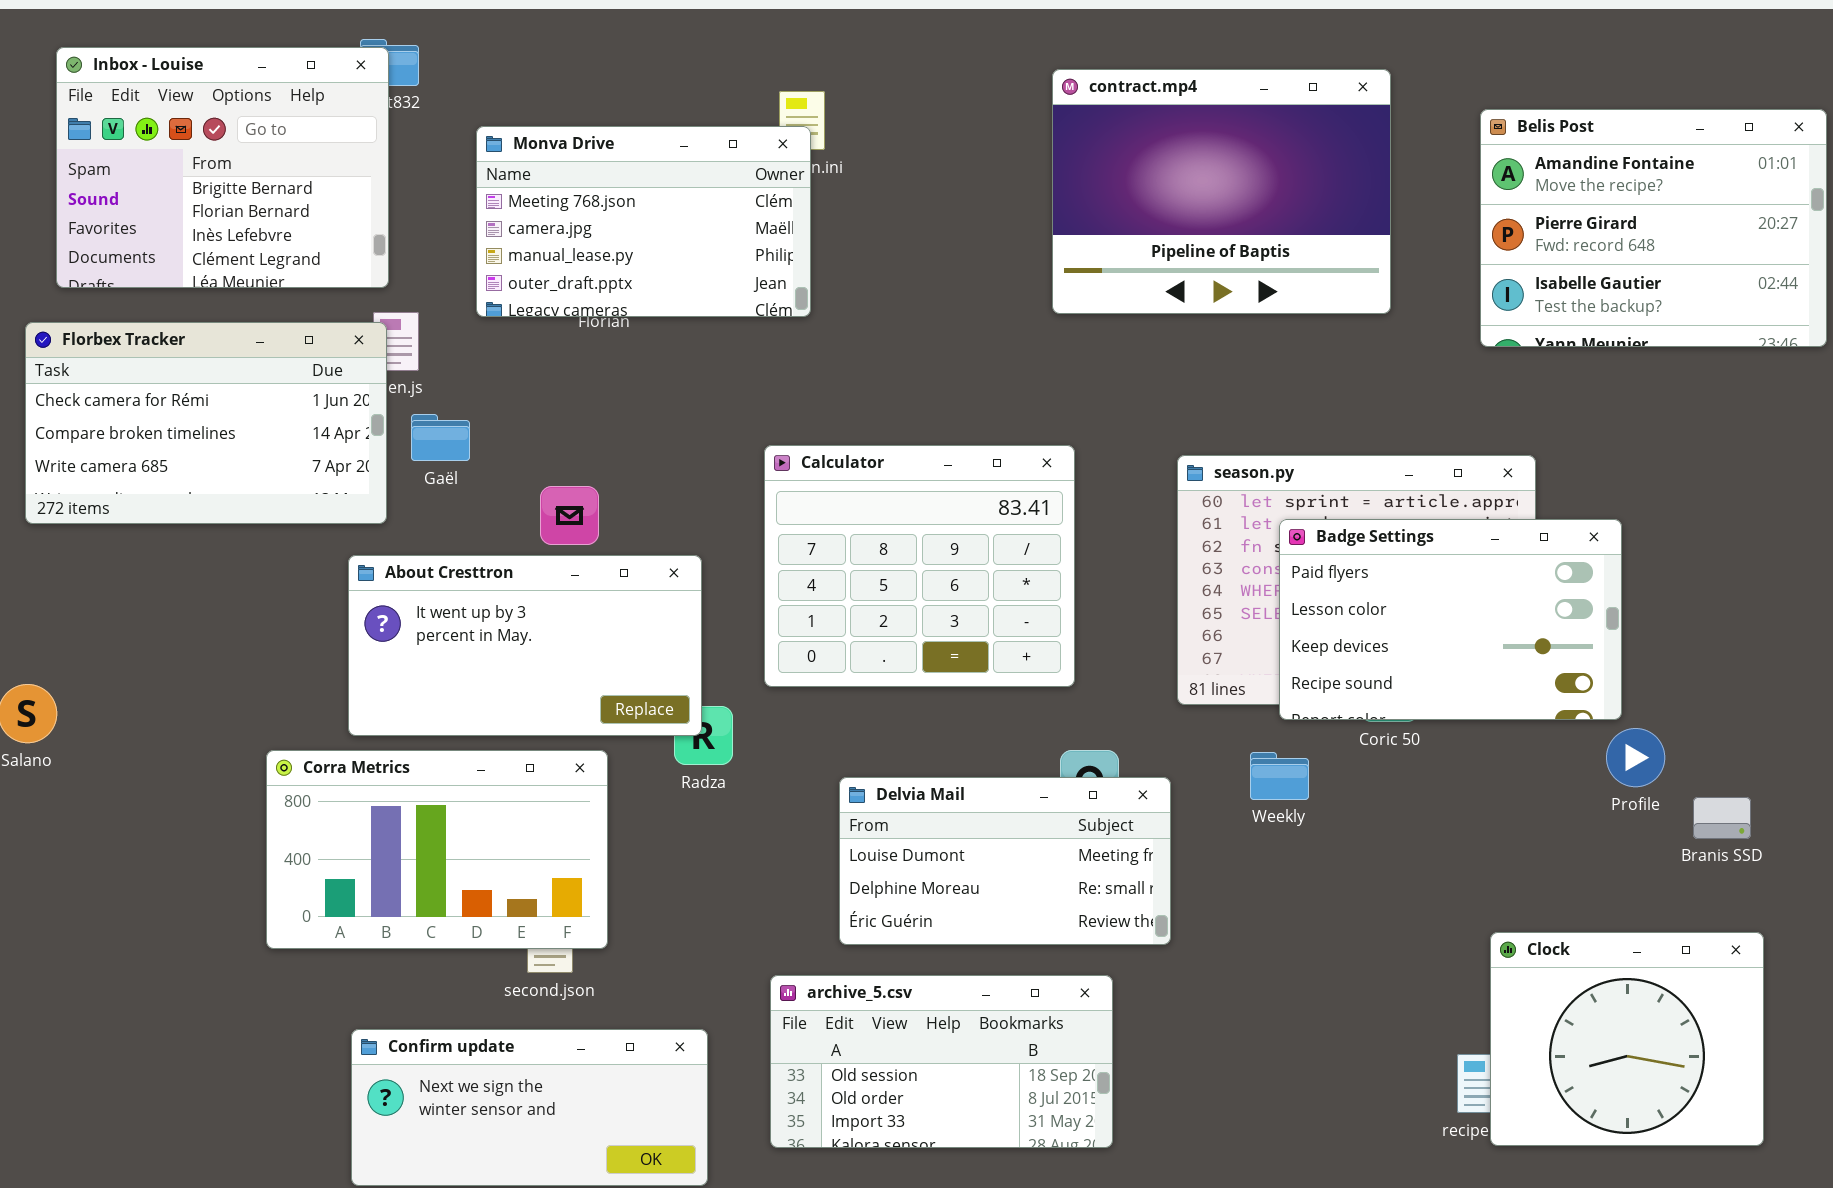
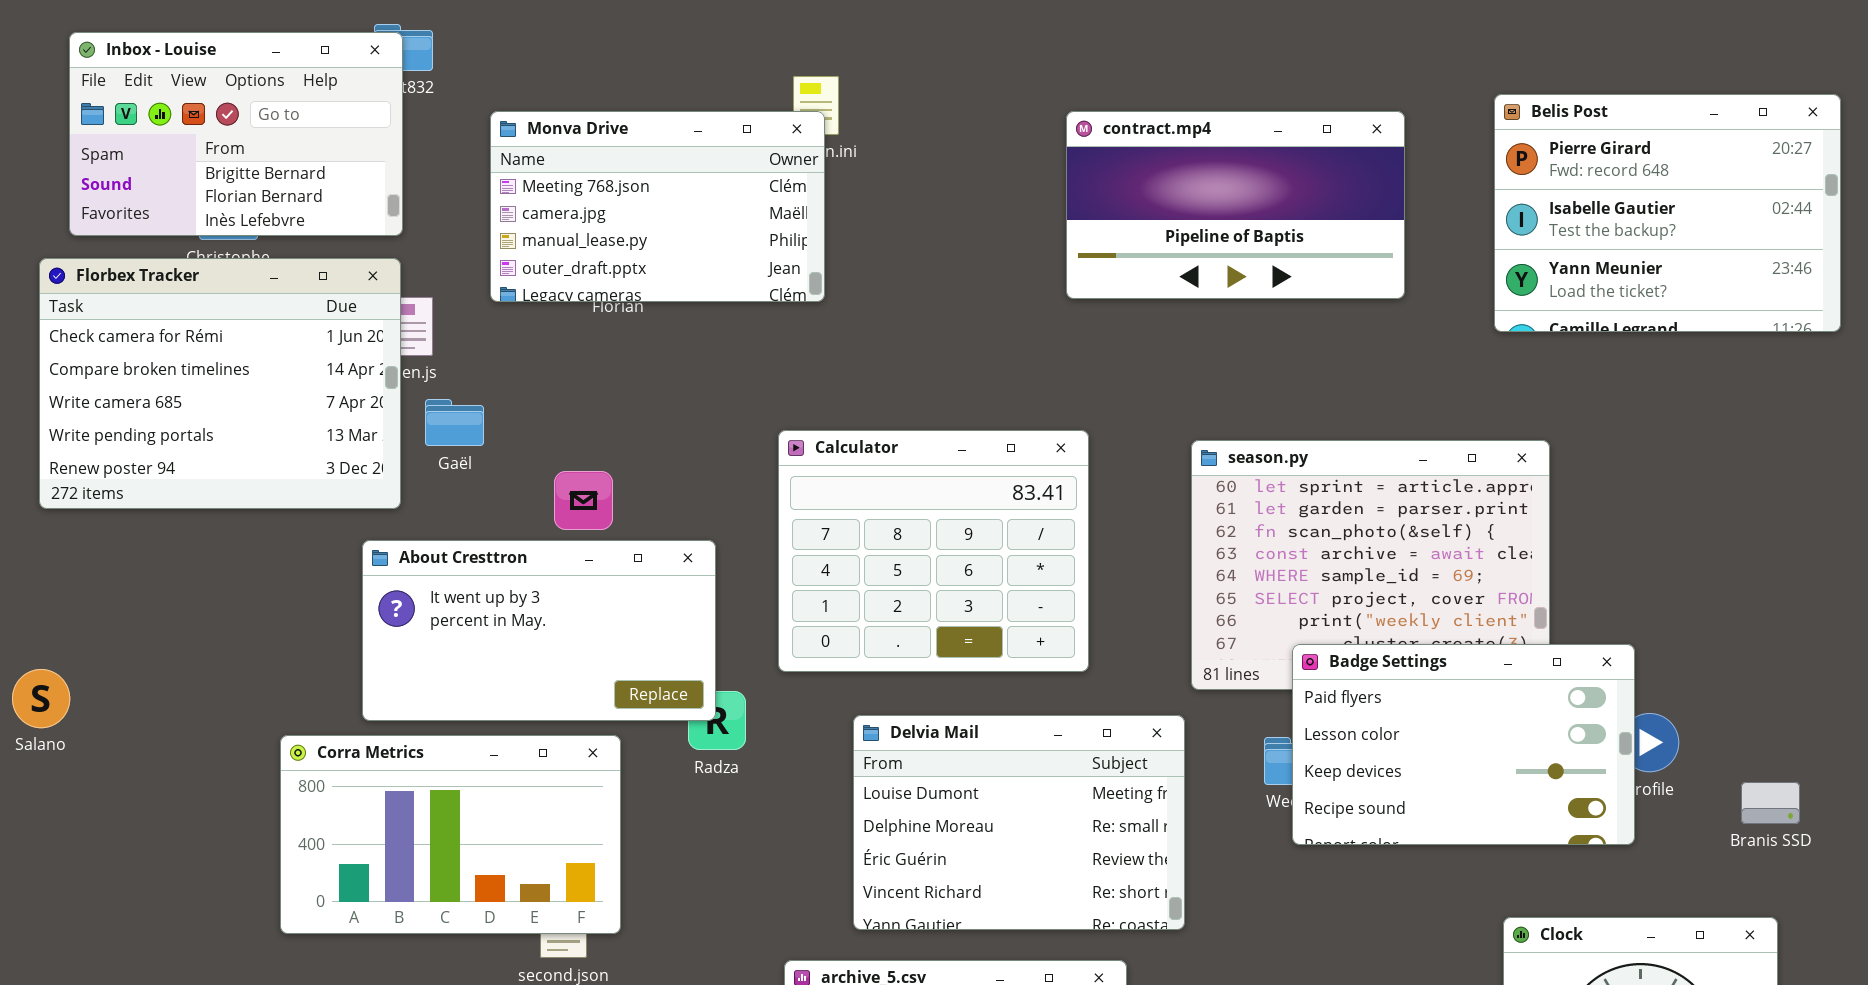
Inbox - Louise: [56,47,389,288] -> [69,32,403,236], resized
contract.mp4: [1052,69,1391,314] -> [1066,111,1405,299], resized
Belis Post: [1480,109,1827,347] -> [1494,94,1841,332], scrolled down 1 row
Florbex Tracker: [25,322,387,524] -> [39,258,401,509], resized
Badge Settings: [1279,519,1622,720] -> [1292,644,1635,845], moved
Delvia Mail: [839,777,1171,945] -> [853,715,1185,930], resized
Branis SSD: [1693,797,1751,839] -> [1741,782,1800,824], moved

